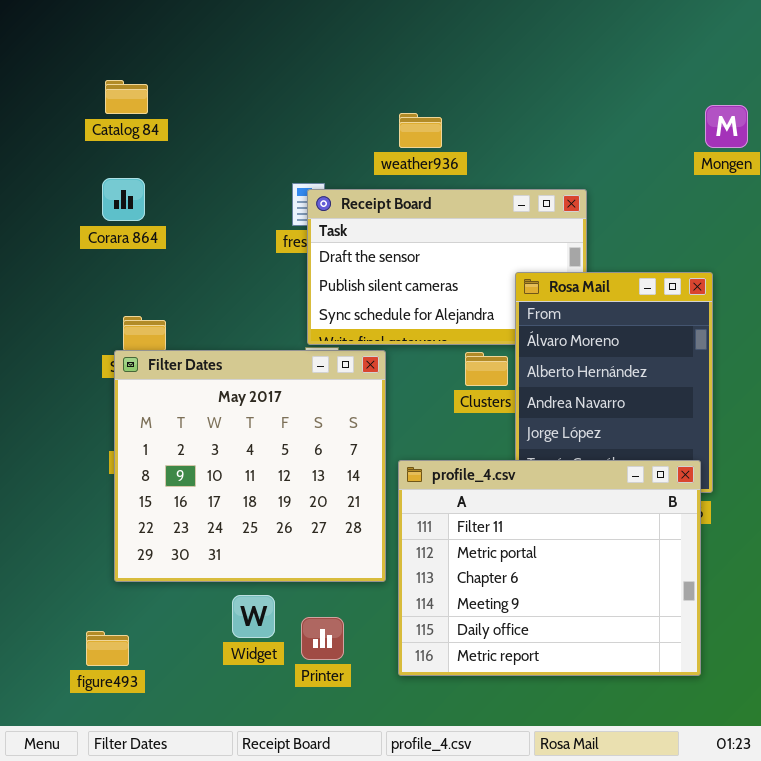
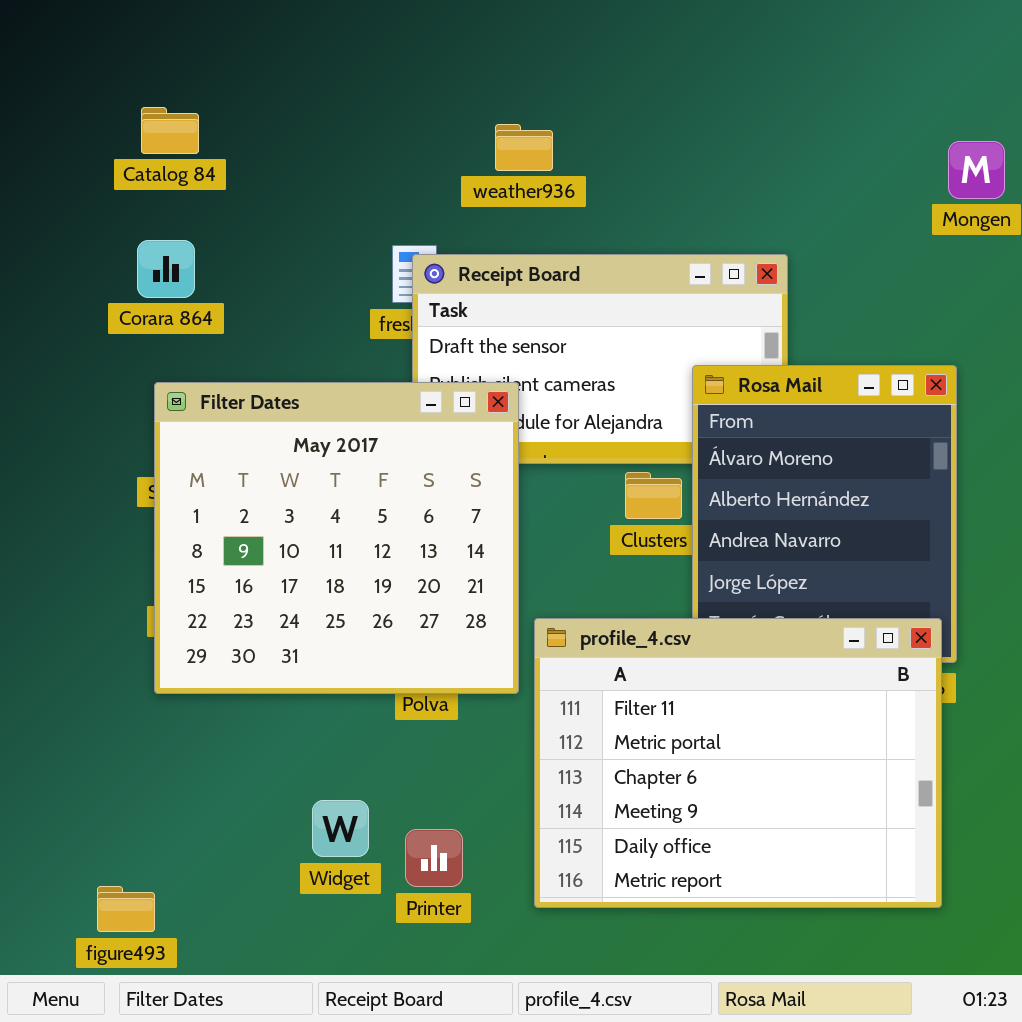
weather936: [399,113,442,148] -> [495,124,553,171], moved
Filter Dates: [114,350,386,582] -> [154,382,519,694], moved
figure493: [86,631,129,666] -> [97,886,155,932], moved

